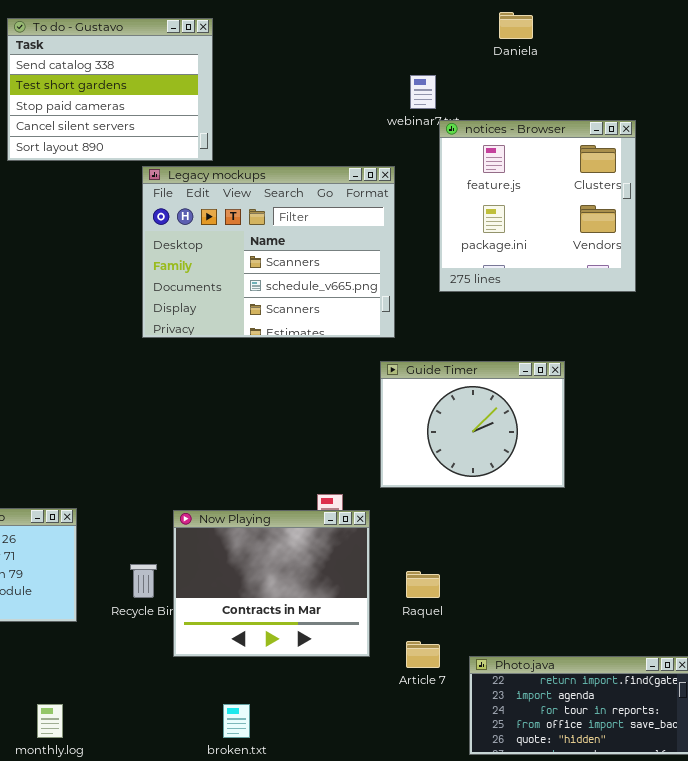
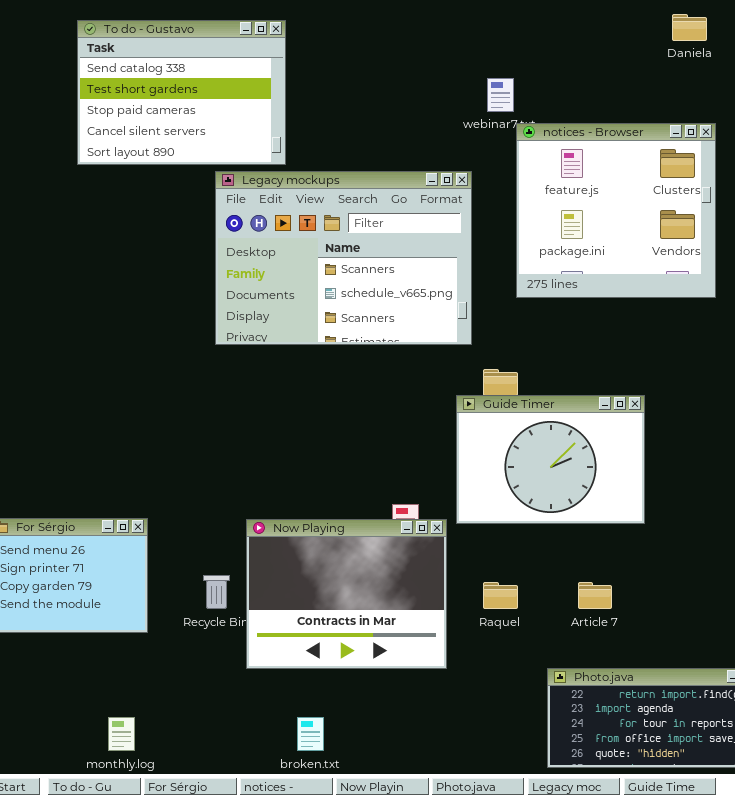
Daniela: [499,12,533,39] -> [672,14,707,41], moved
Guide Timer: [380,361,565,488] -> [456,395,645,524], moved
Article 7: [406,641,440,668] -> [578,582,612,609], moved

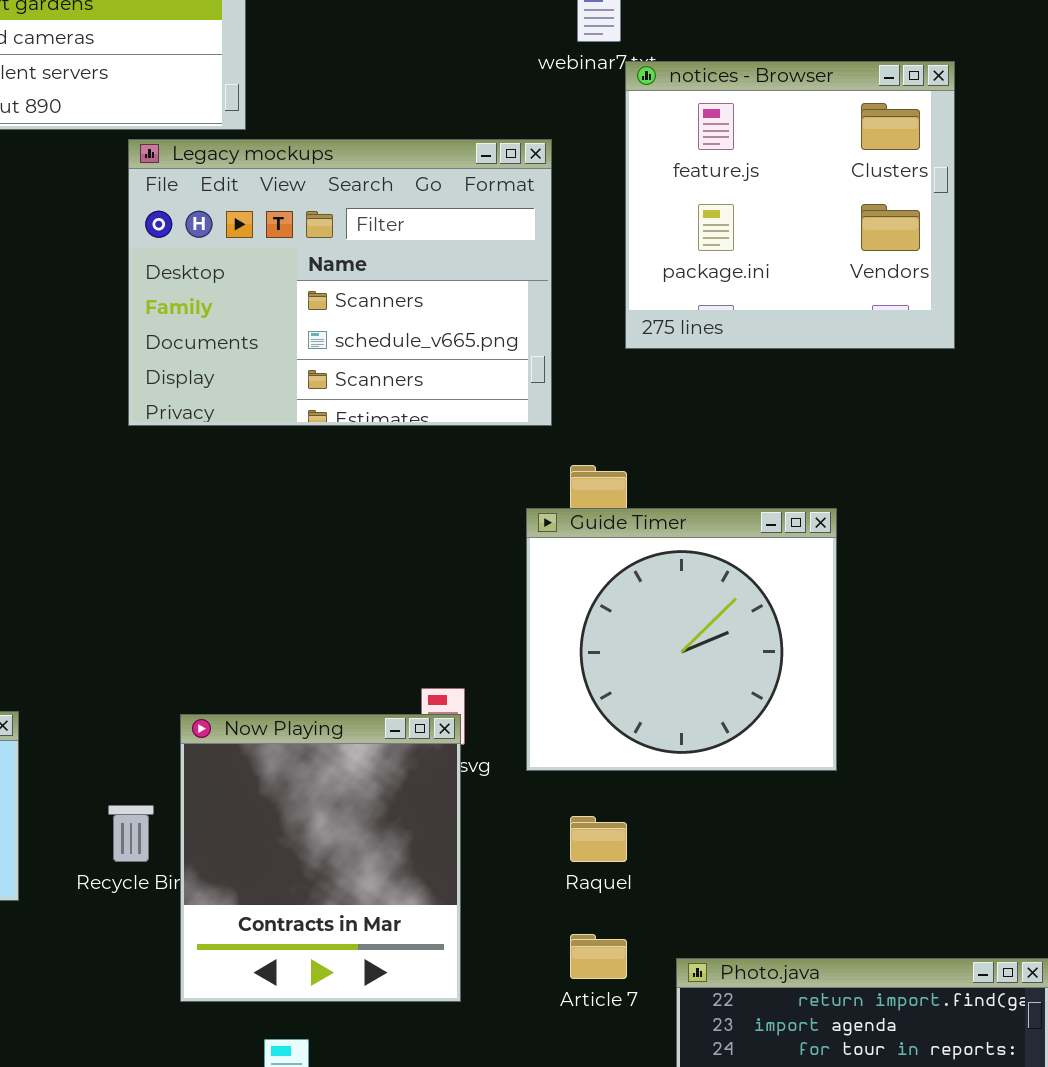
Guide Timer: [456,395,645,524] -> [526,508,837,771], resized
Now Playing: [246,519,447,669] -> [180,714,461,1002], resized
Article 7: [578,582,612,609] -> [570,934,627,979], moved

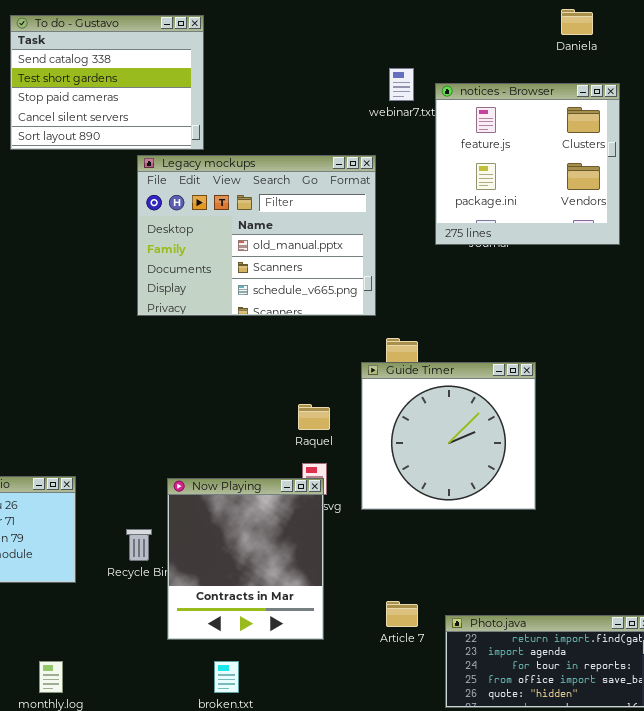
notices - Browser: [625,61,955,349] -> [435,83,620,245], moved
Legacy mockups: [128,139,552,426] -> [137,155,376,316], scrolled up 1 row
Raquel: [570,816,627,862] -> [298,404,330,430], moved

